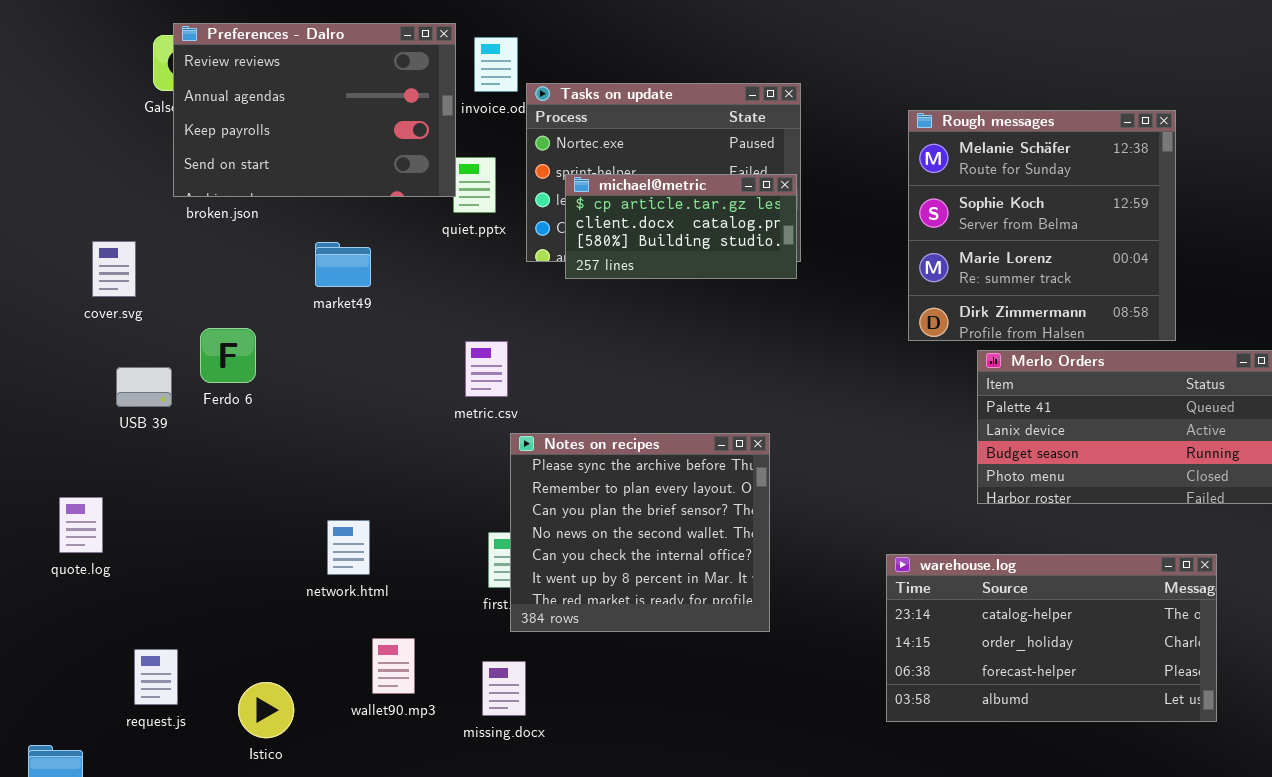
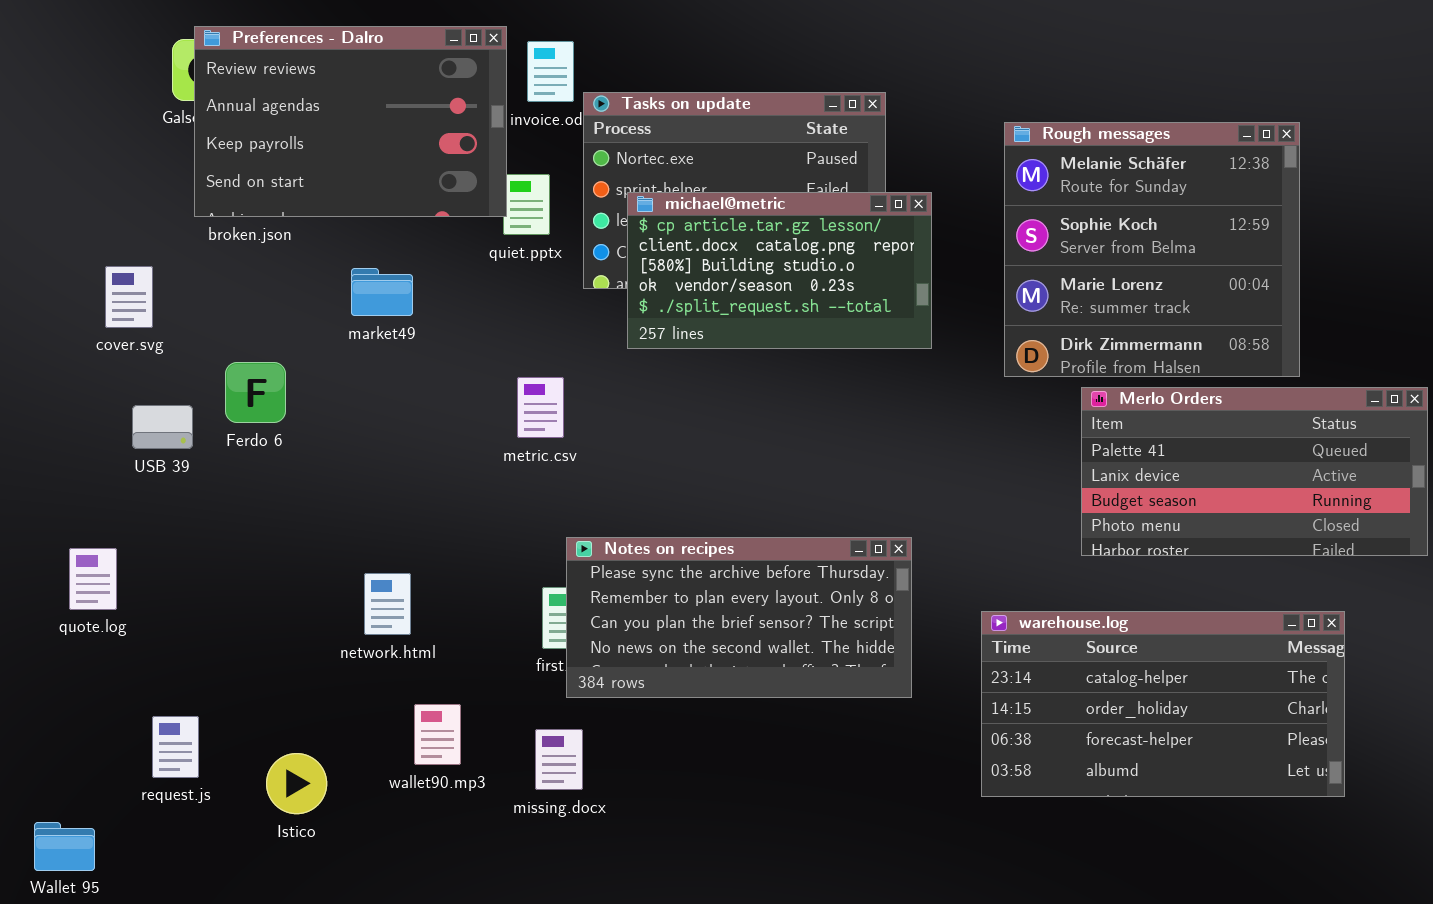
michael@metric: [565,174,797,279] -> [627,192,932,349], resized
Notes on recipes: [510,433,770,632] -> [566,537,912,698], resized

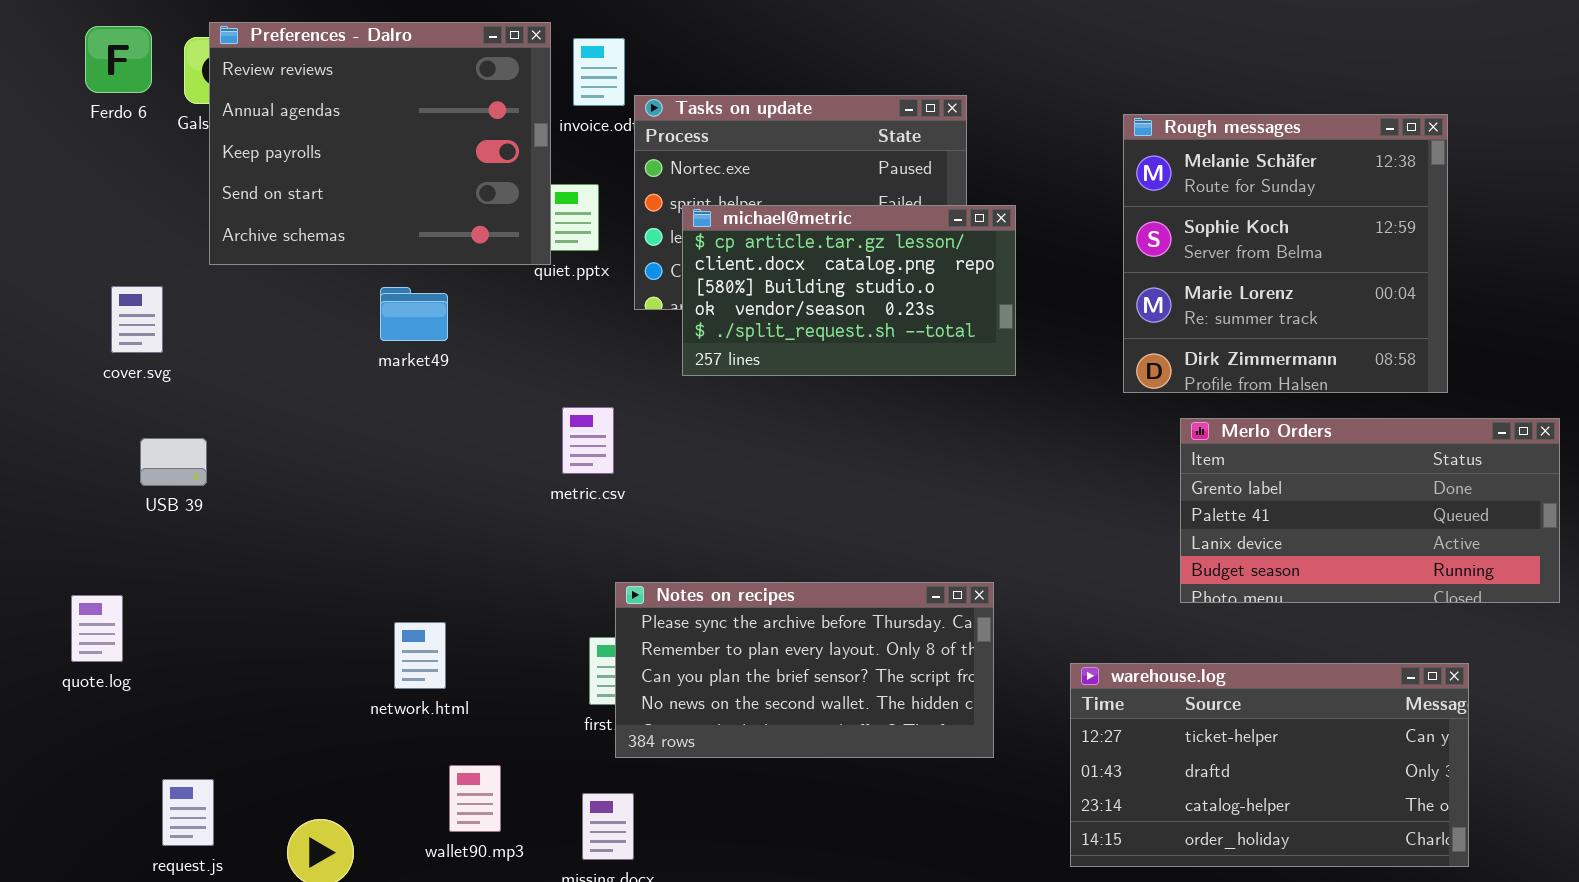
Preferences - Dalro: [194,26,507,217] -> [209,22,551,265], resized
Rough messages: [1004,122,1300,377] -> [1123,114,1448,393], moved
Ferdo 6: [225,362,286,423] -> [85,26,152,93], moved
Merlo Orders: [1081,387,1428,556] -> [1180,418,1560,603], scrolled up 1 row
warehouse.log: [981,611,1345,797] -> [1070,663,1469,867], scrolled up 2 rows

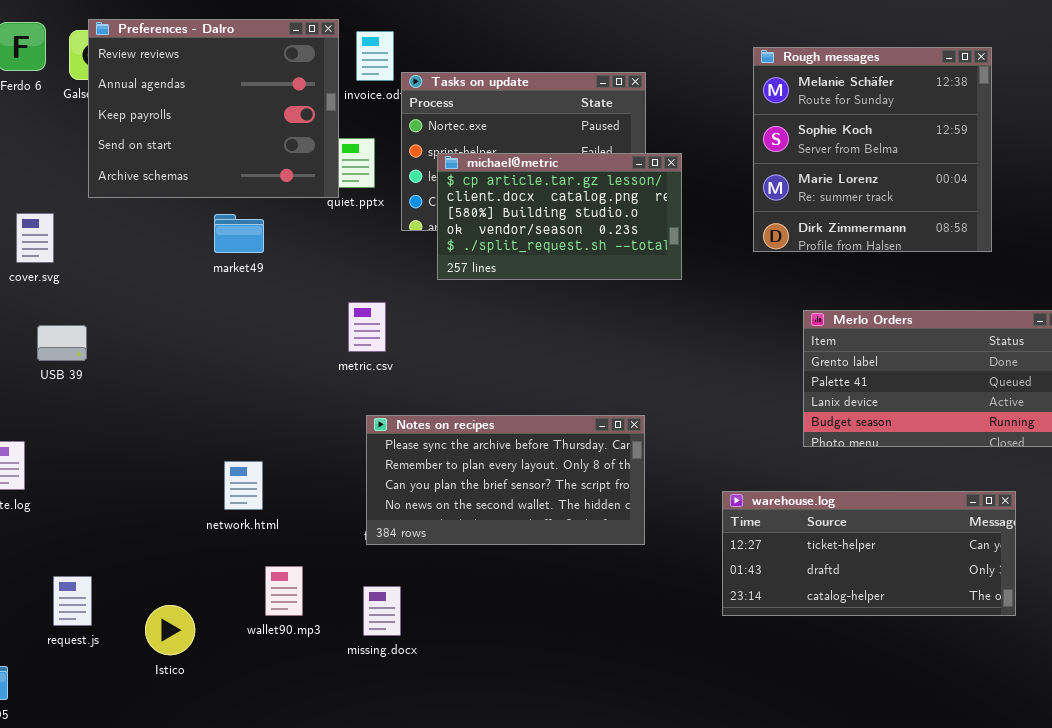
Rough messages: [1123,114,1448,393] -> [753,47,992,252], moved
Notes on recipes: [615,582,994,758] -> [366,415,645,545], moved
warehouse.log: [1070,663,1469,867] -> [722,491,1016,616], resized

